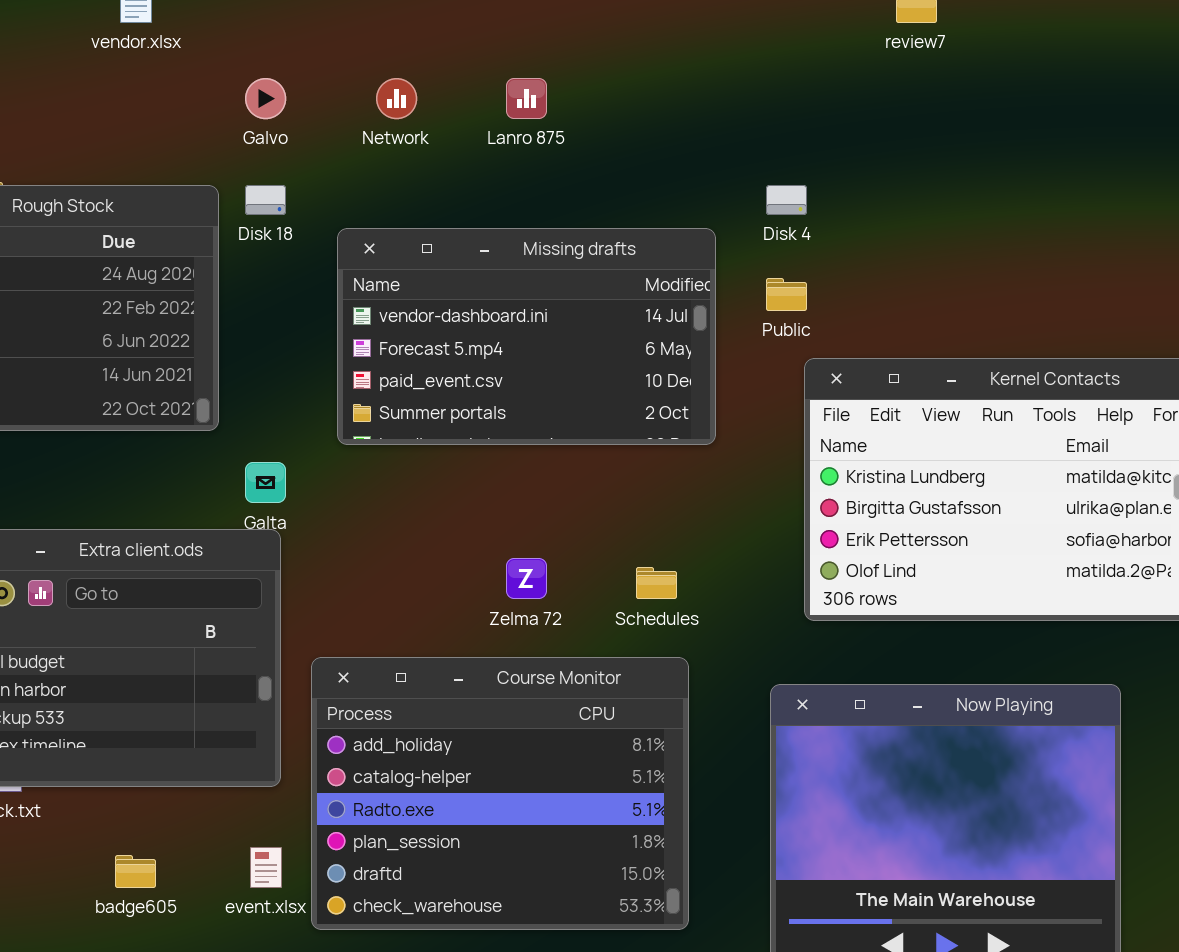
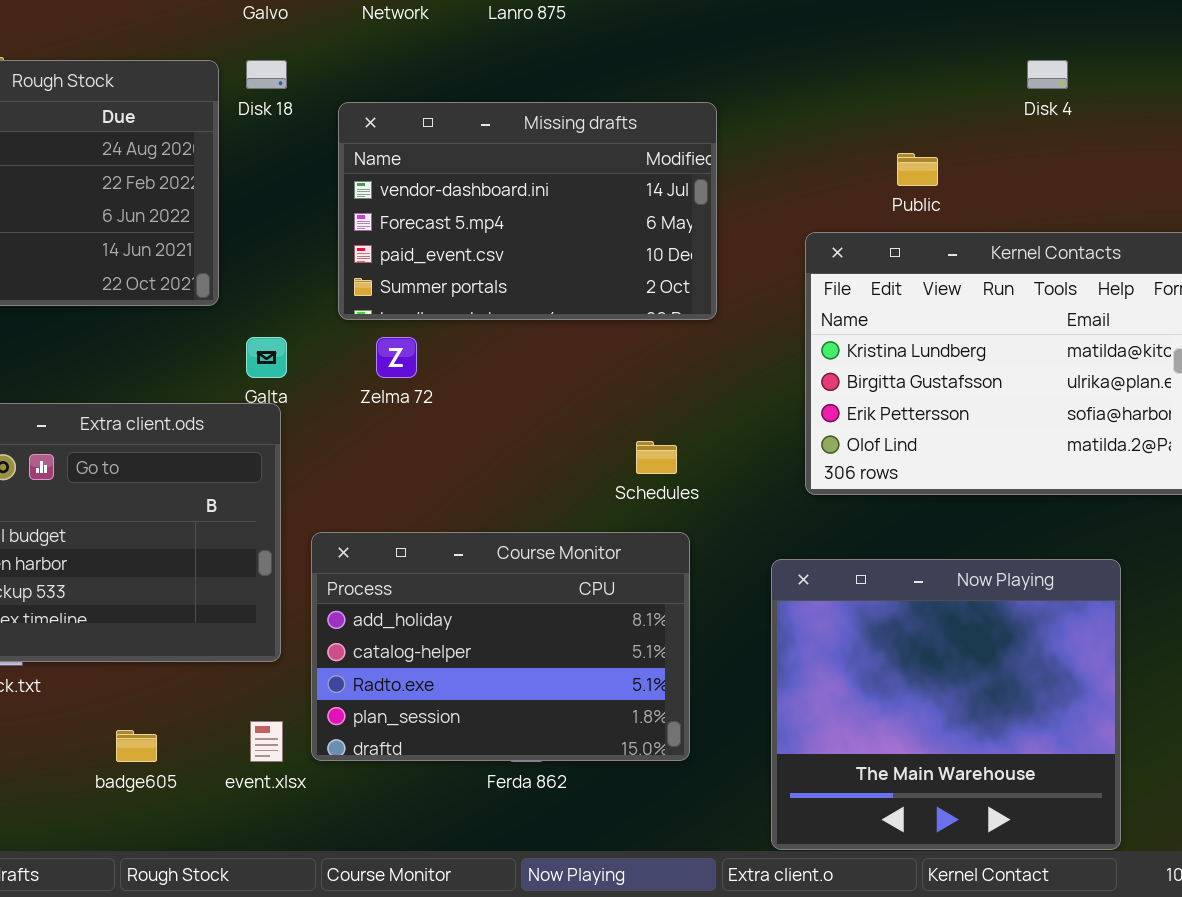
Disk 4: [766,185,807,215] -> [1027,60,1068,89], moved
Public: [766,278,807,311] -> [897,153,938,186], moved
Zelma 72: [506,558,547,599] -> [376,337,417,378], moved
Course Monitor: [311,657,689,930] -> [311,532,690,761], resized

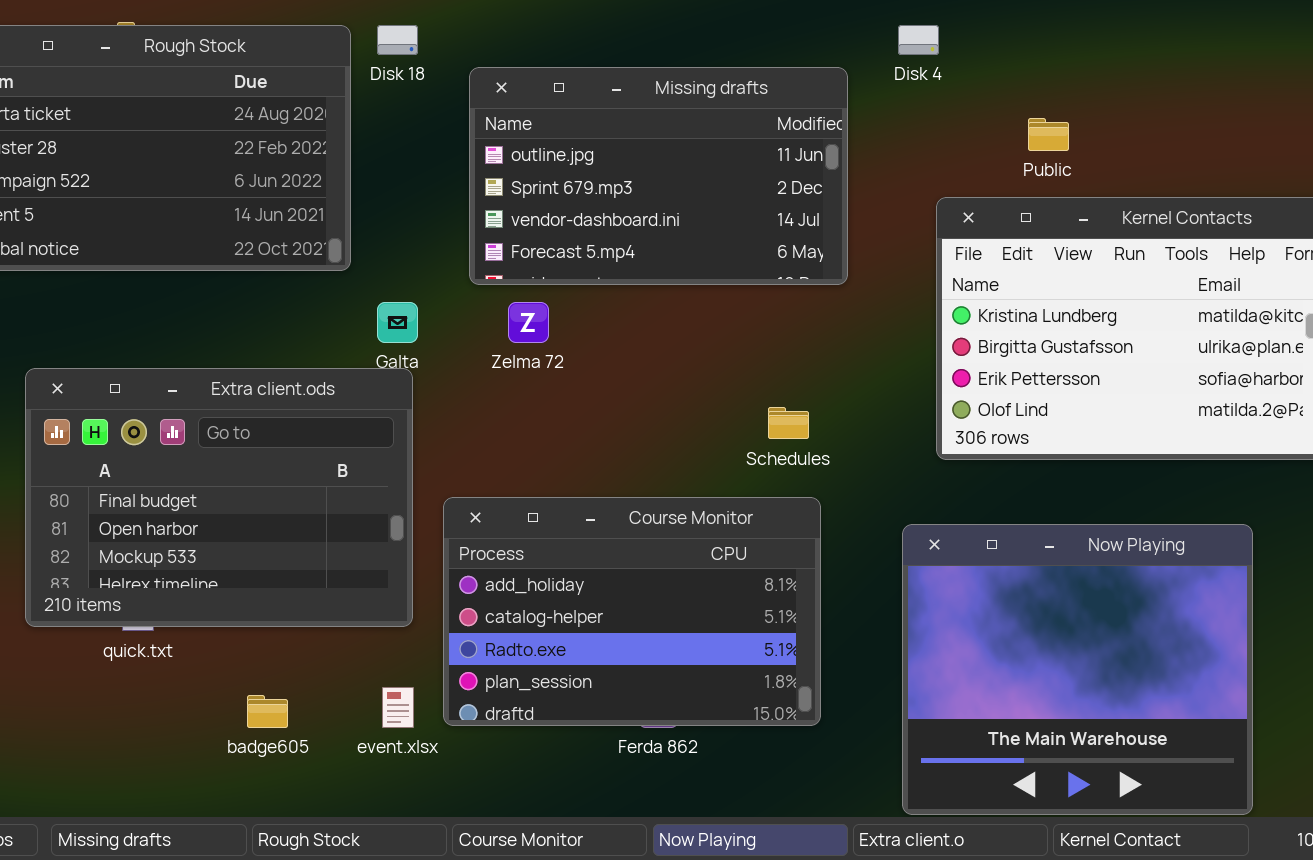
Disk 4: [1027,60,1068,89] -> [898,25,939,55], moved
Missing drafts: [338,102,717,320] -> [469,67,848,285], scrolled up 2 rows

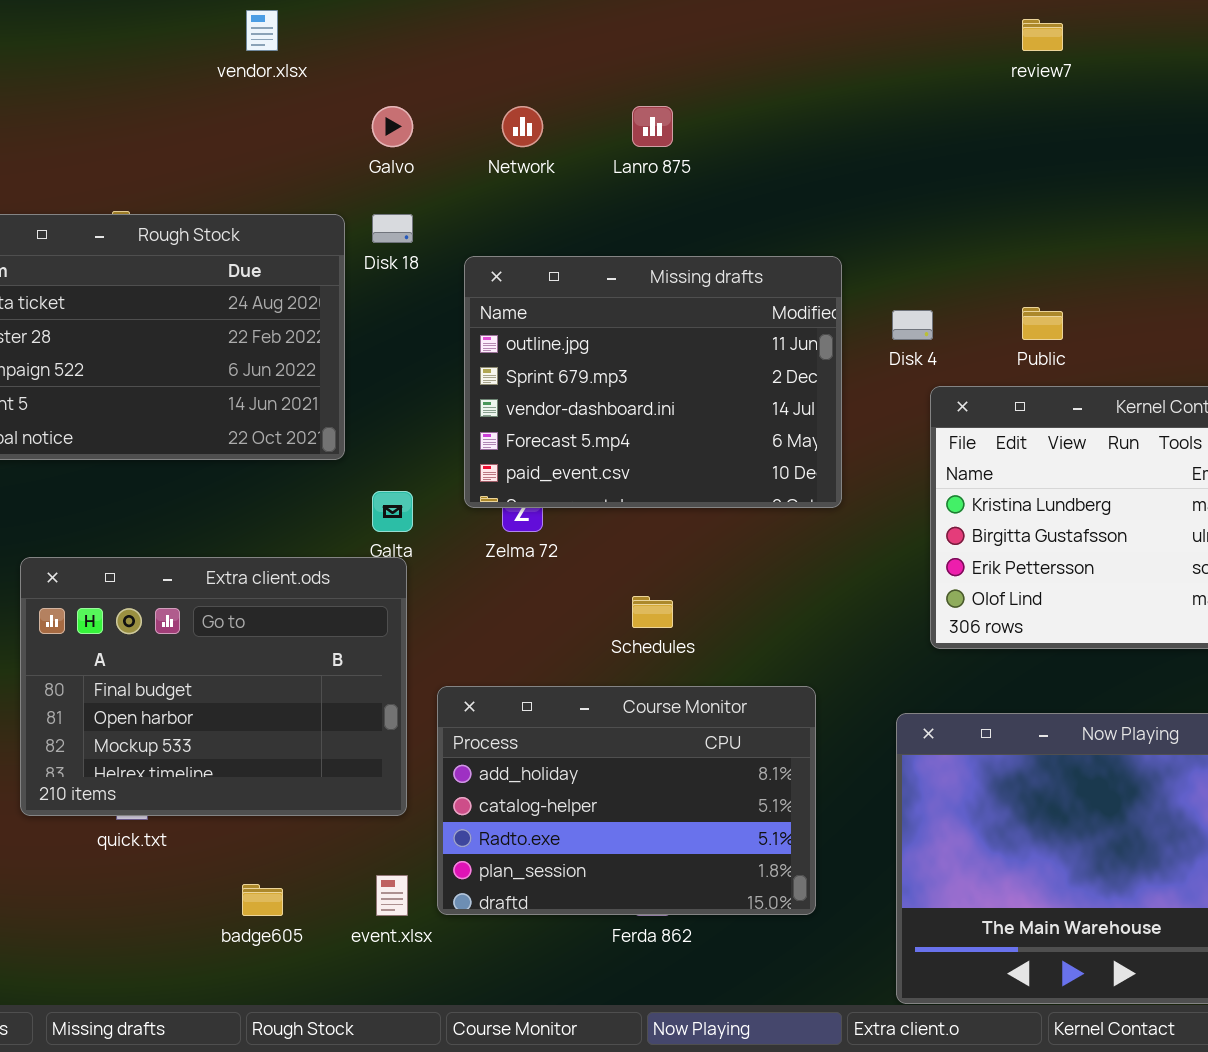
Disk 4: [898,25,939,55] -> [892,310,933,340], moved
Missing drafts: [469,67,848,285] -> [464,256,842,508], resized
Schedules: [768,407,809,439] -> [632,596,673,628], moved

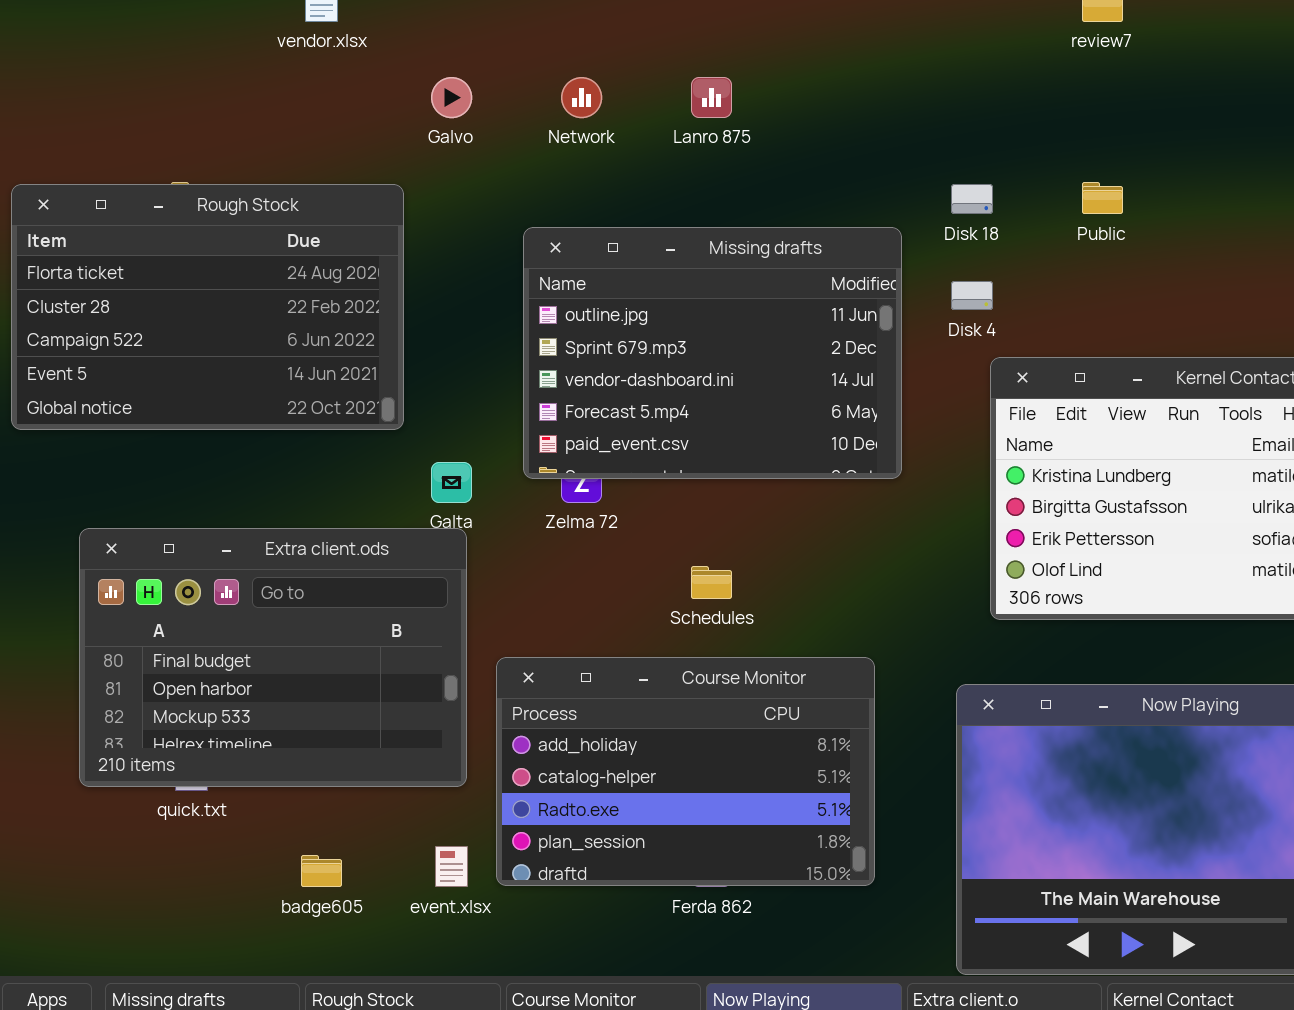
Disk 18: [372,214,413,243] -> [951,184,993,214], moved
Public: [1022,307,1063,340] -> [1082,182,1123,214], moved

